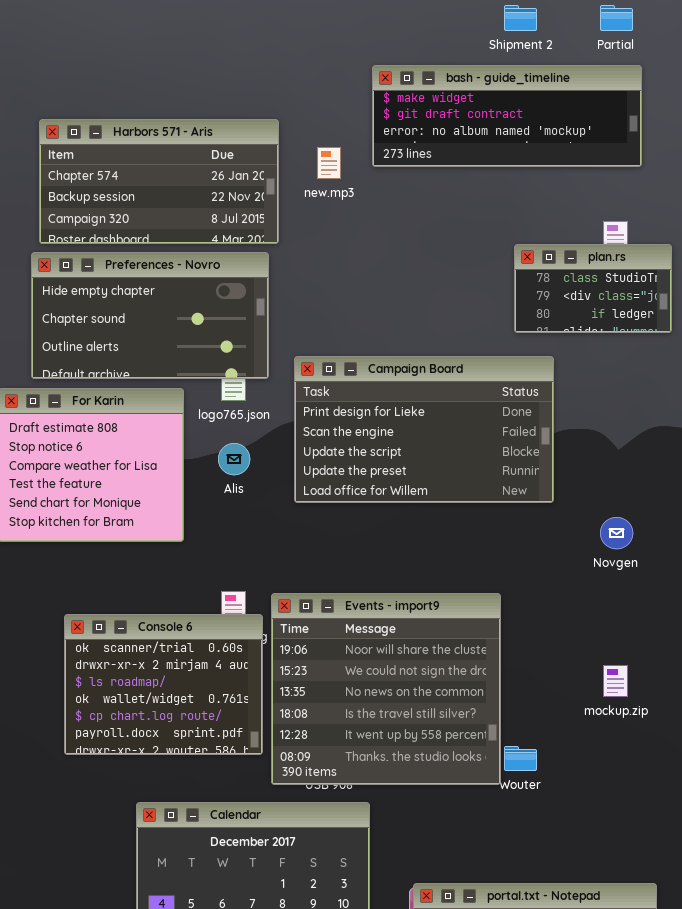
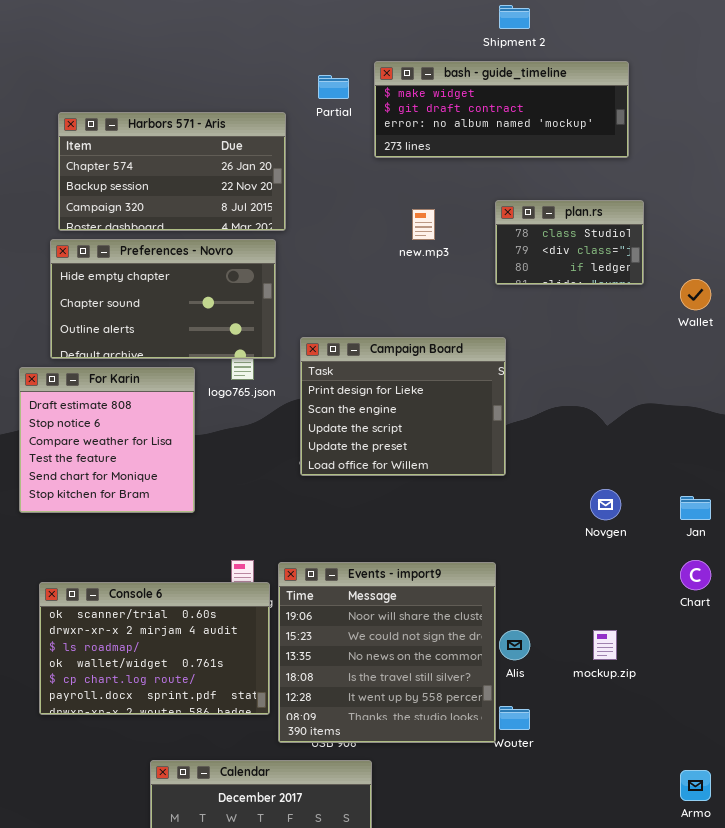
Partial: [600,5,633,31] -> [318,75,349,99], moved
new.mp3: [317,147,341,179] -> [412,209,435,240], moved
plan.rs: [514,244,672,333] -> [495,200,644,285], moved
Campaign Board: [294,356,554,503] -> [300,337,506,476], resized
Alis: [218,443,250,475] -> [499,630,530,660], moved
Console 6: [64,614,263,755] -> [39,582,270,715], resized

